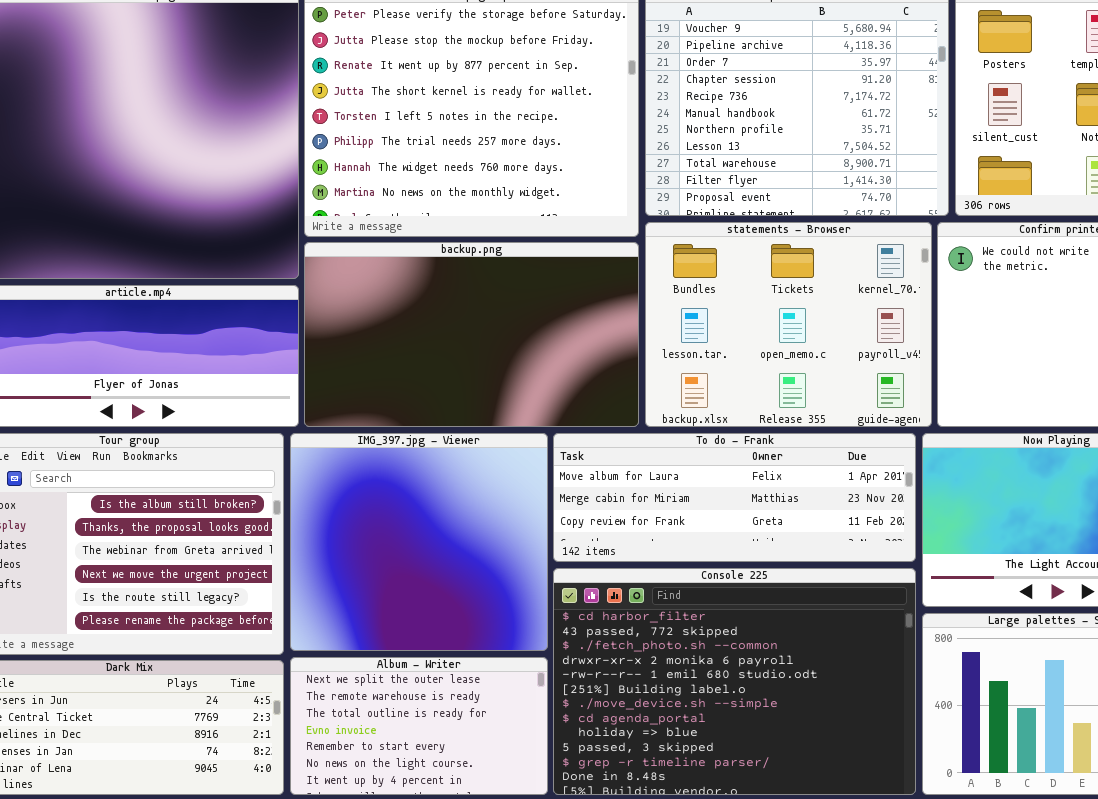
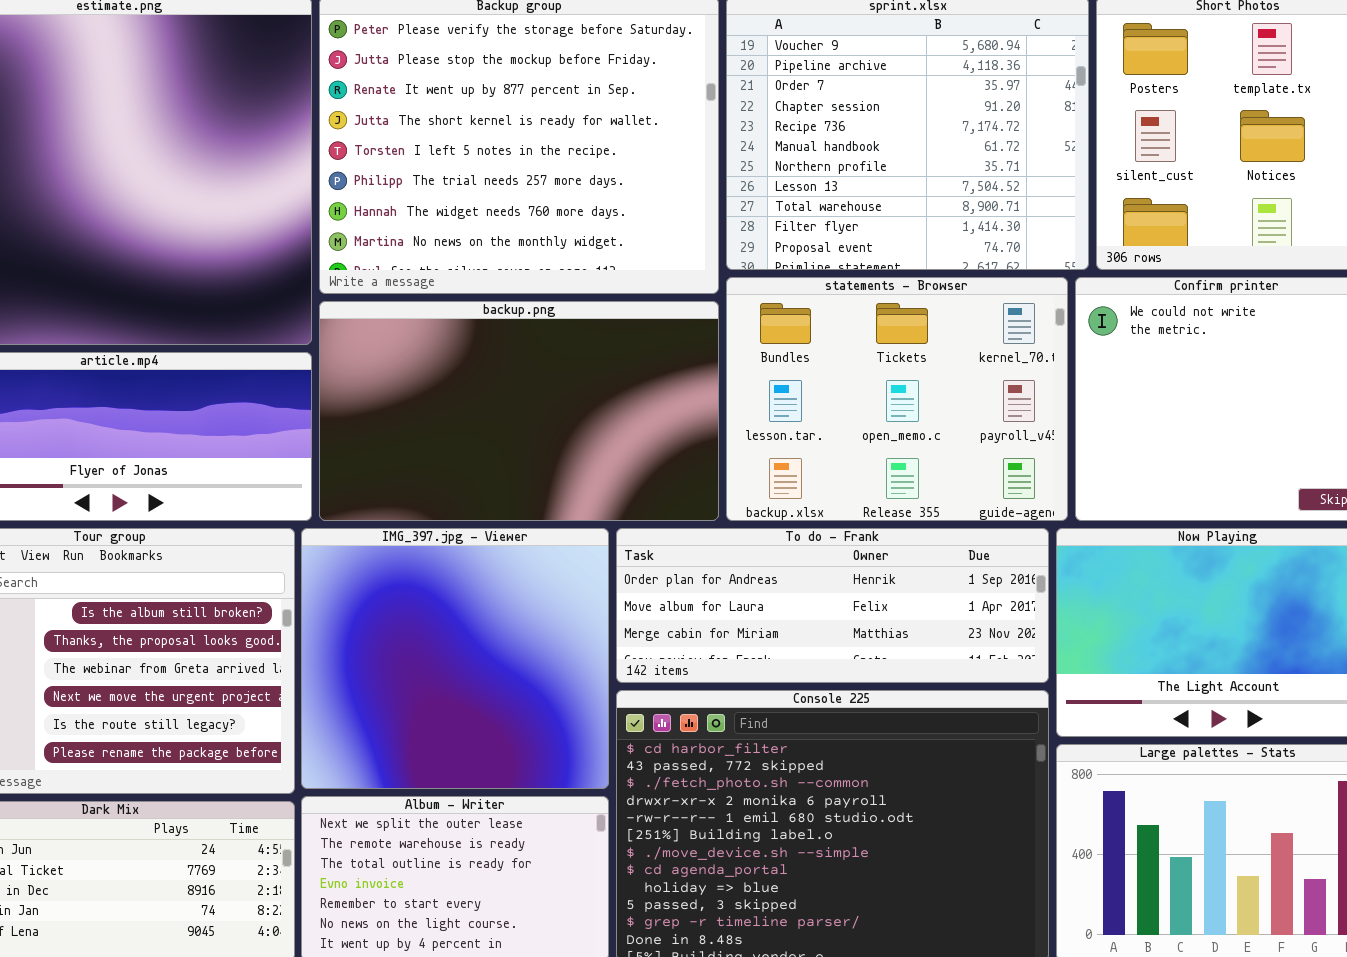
To do - Frank: [553,433,916,562] -> [616,528,1049,683], scrolled up 1 row

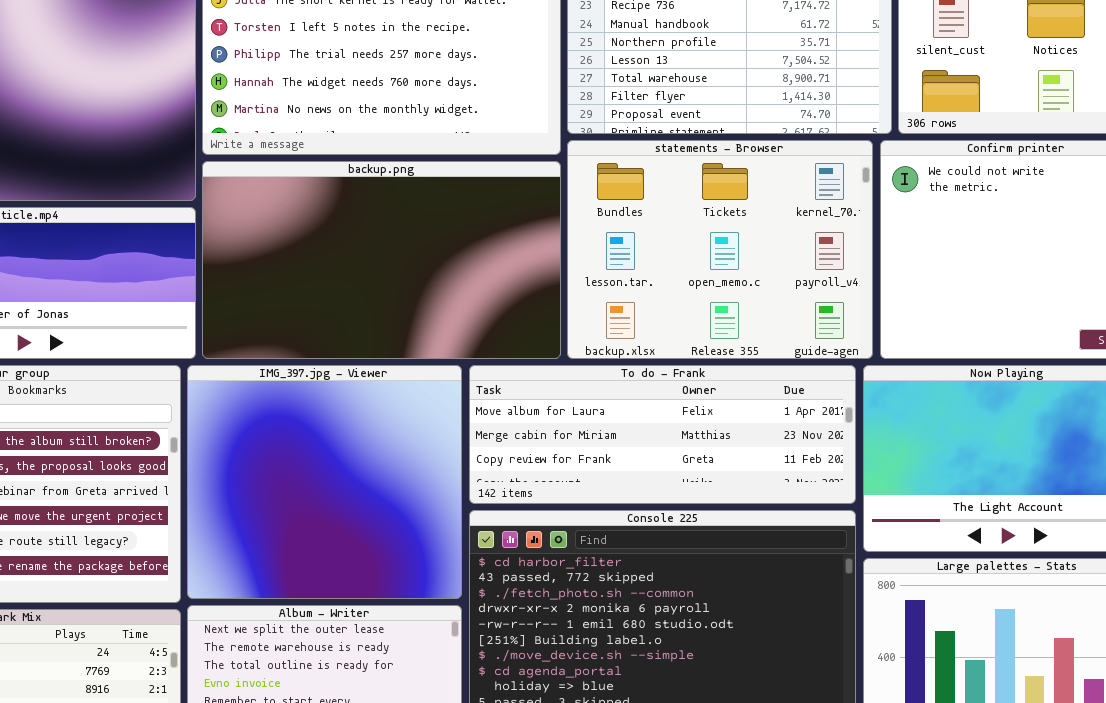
To do - Frank: [616,528,1049,683] -> [469,365,856,504], scrolled down 1 row

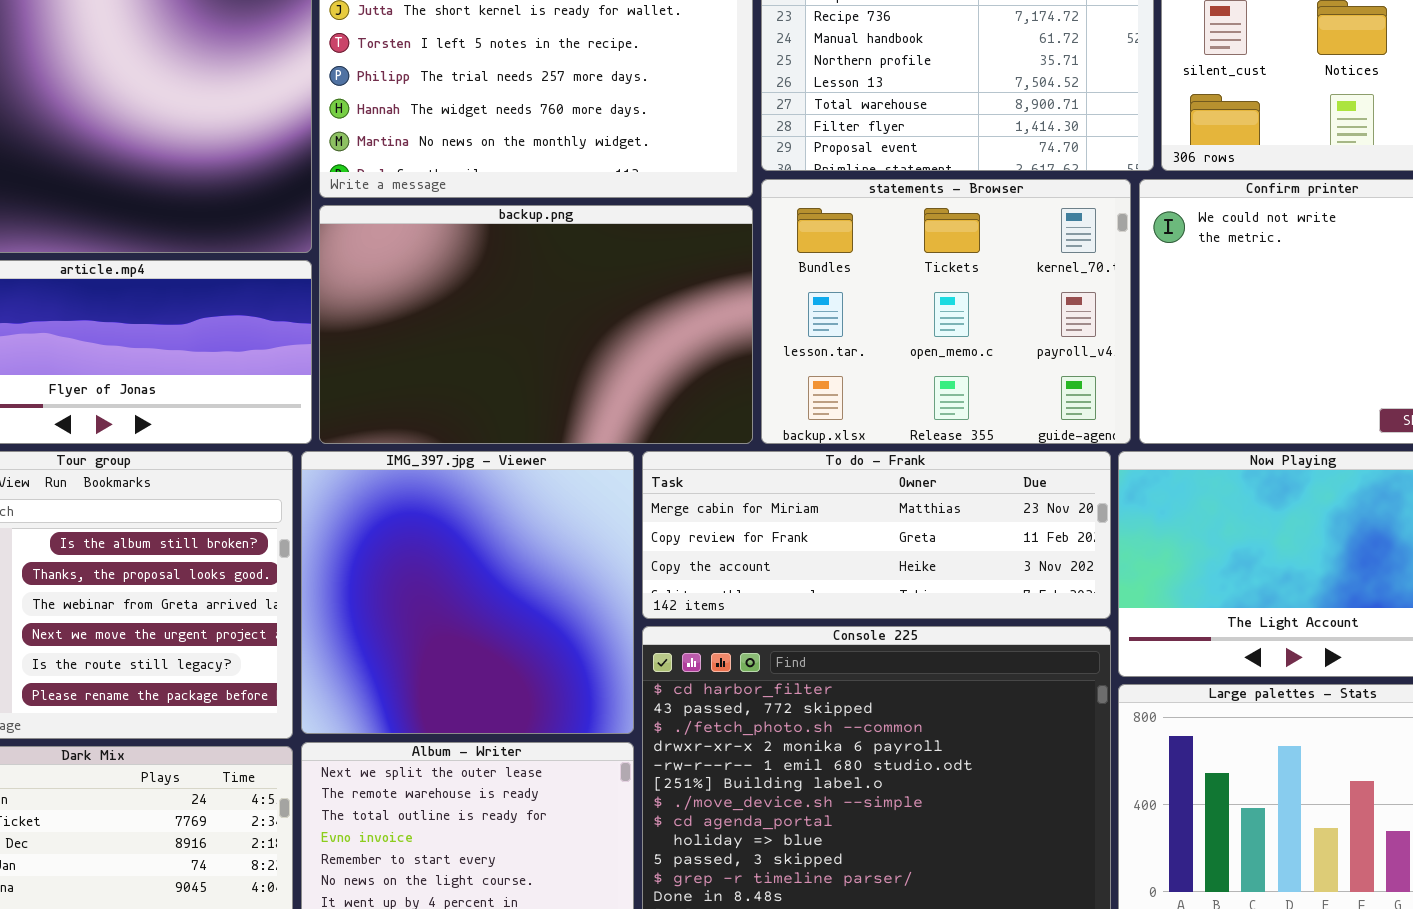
To do - Frank: [469,365,856,504] -> [642,451,1111,619], scrolled down 1 row

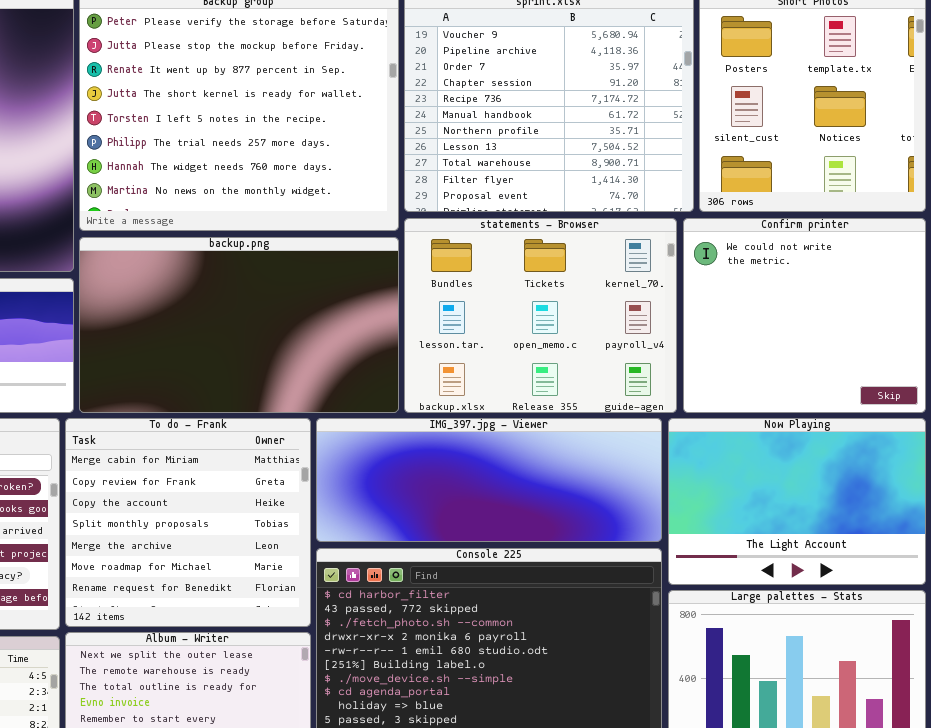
IMG_397.jpg - Viewer: [301,451,634,734] -> [316,418,662,542], moved, resized
To do - Frank: [642,451,1111,619] -> [65,418,311,627], moved, resized

